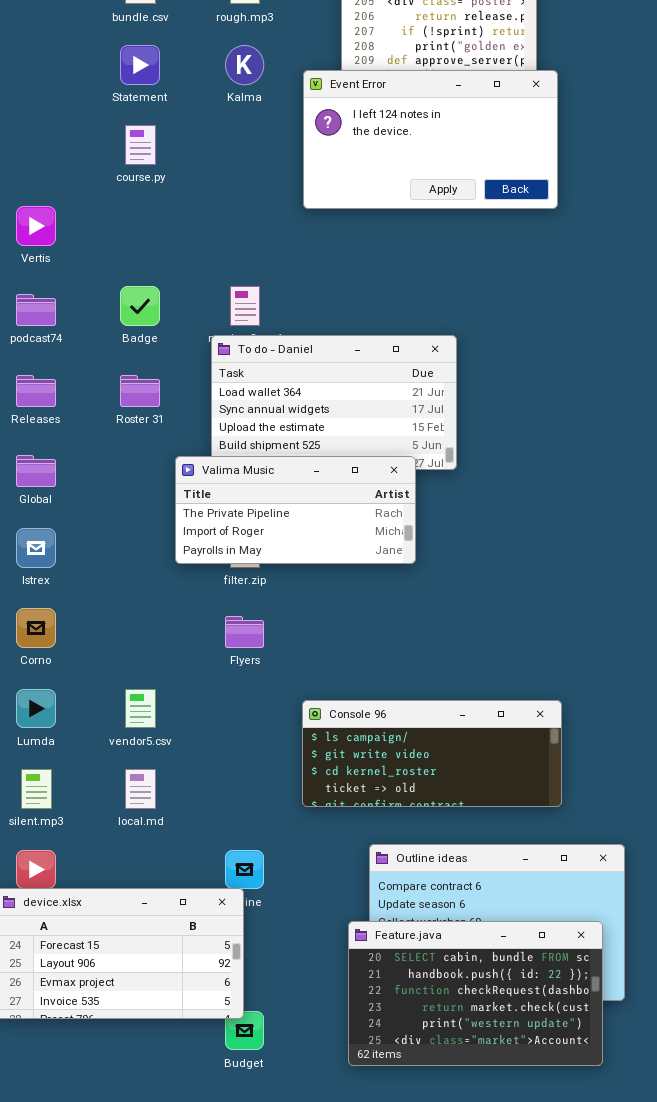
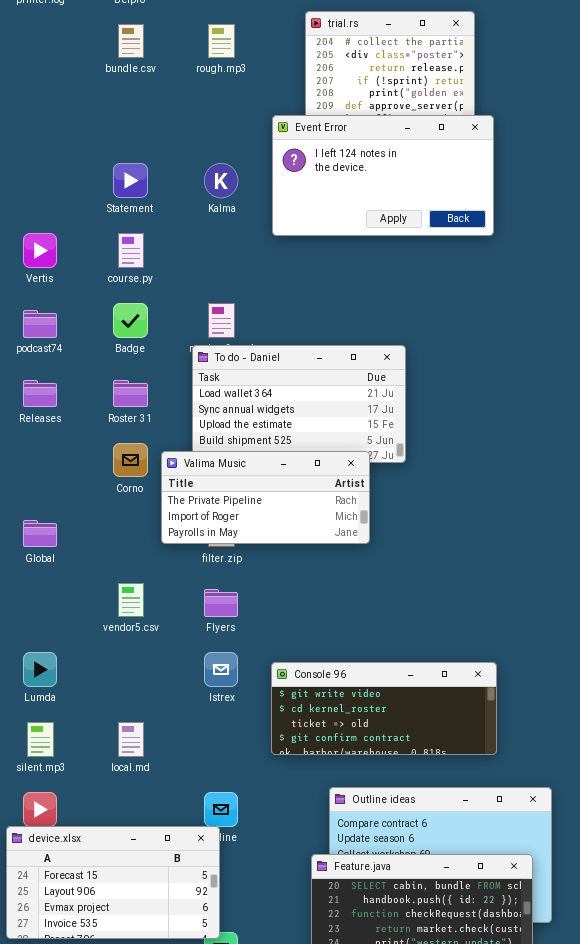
Statement: [120,45,160,85] -> [113,163,148,198], moved
Kalma: [225,45,264,85] -> [204,163,238,198], moved
course.py: [125,125,156,165] -> [118,233,144,268], moved
Global: [16,455,56,487] -> [23,520,57,547], moved
Istrex: [16,528,56,568] -> [204,652,238,687], moved
Corno: [16,608,56,648] -> [113,443,148,477], moved
vendor5.csv: [125,689,156,728] -> [118,583,144,617], moved
Console 96: [302,700,562,807] -> [271,662,497,755], scrolled down 1 row

